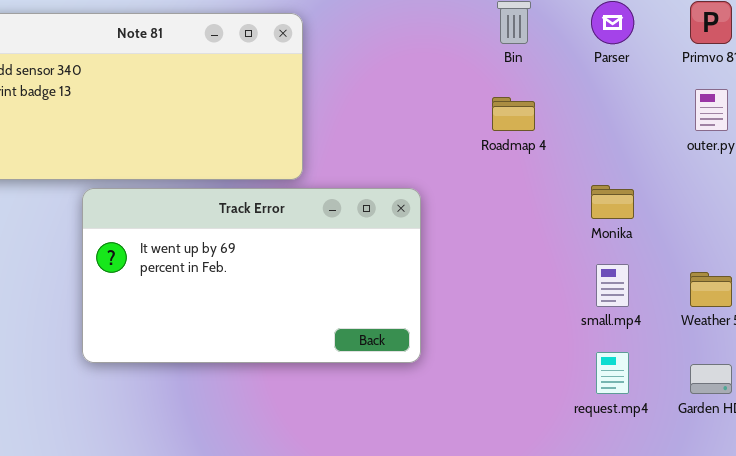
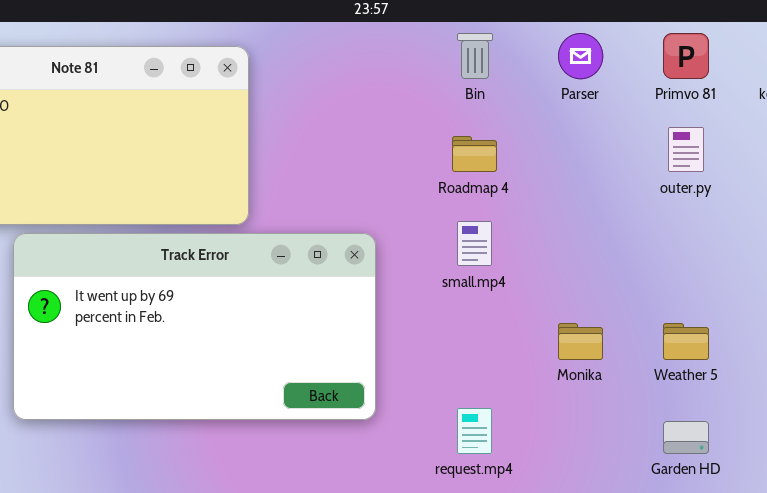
Monika: [591,185,634,219] -> [558,323,603,360], moved
small.mp4: [596,264,629,307] -> [457,221,492,266], moved
request.mp4: [596,352,629,394] -> [457,408,492,454], moved

